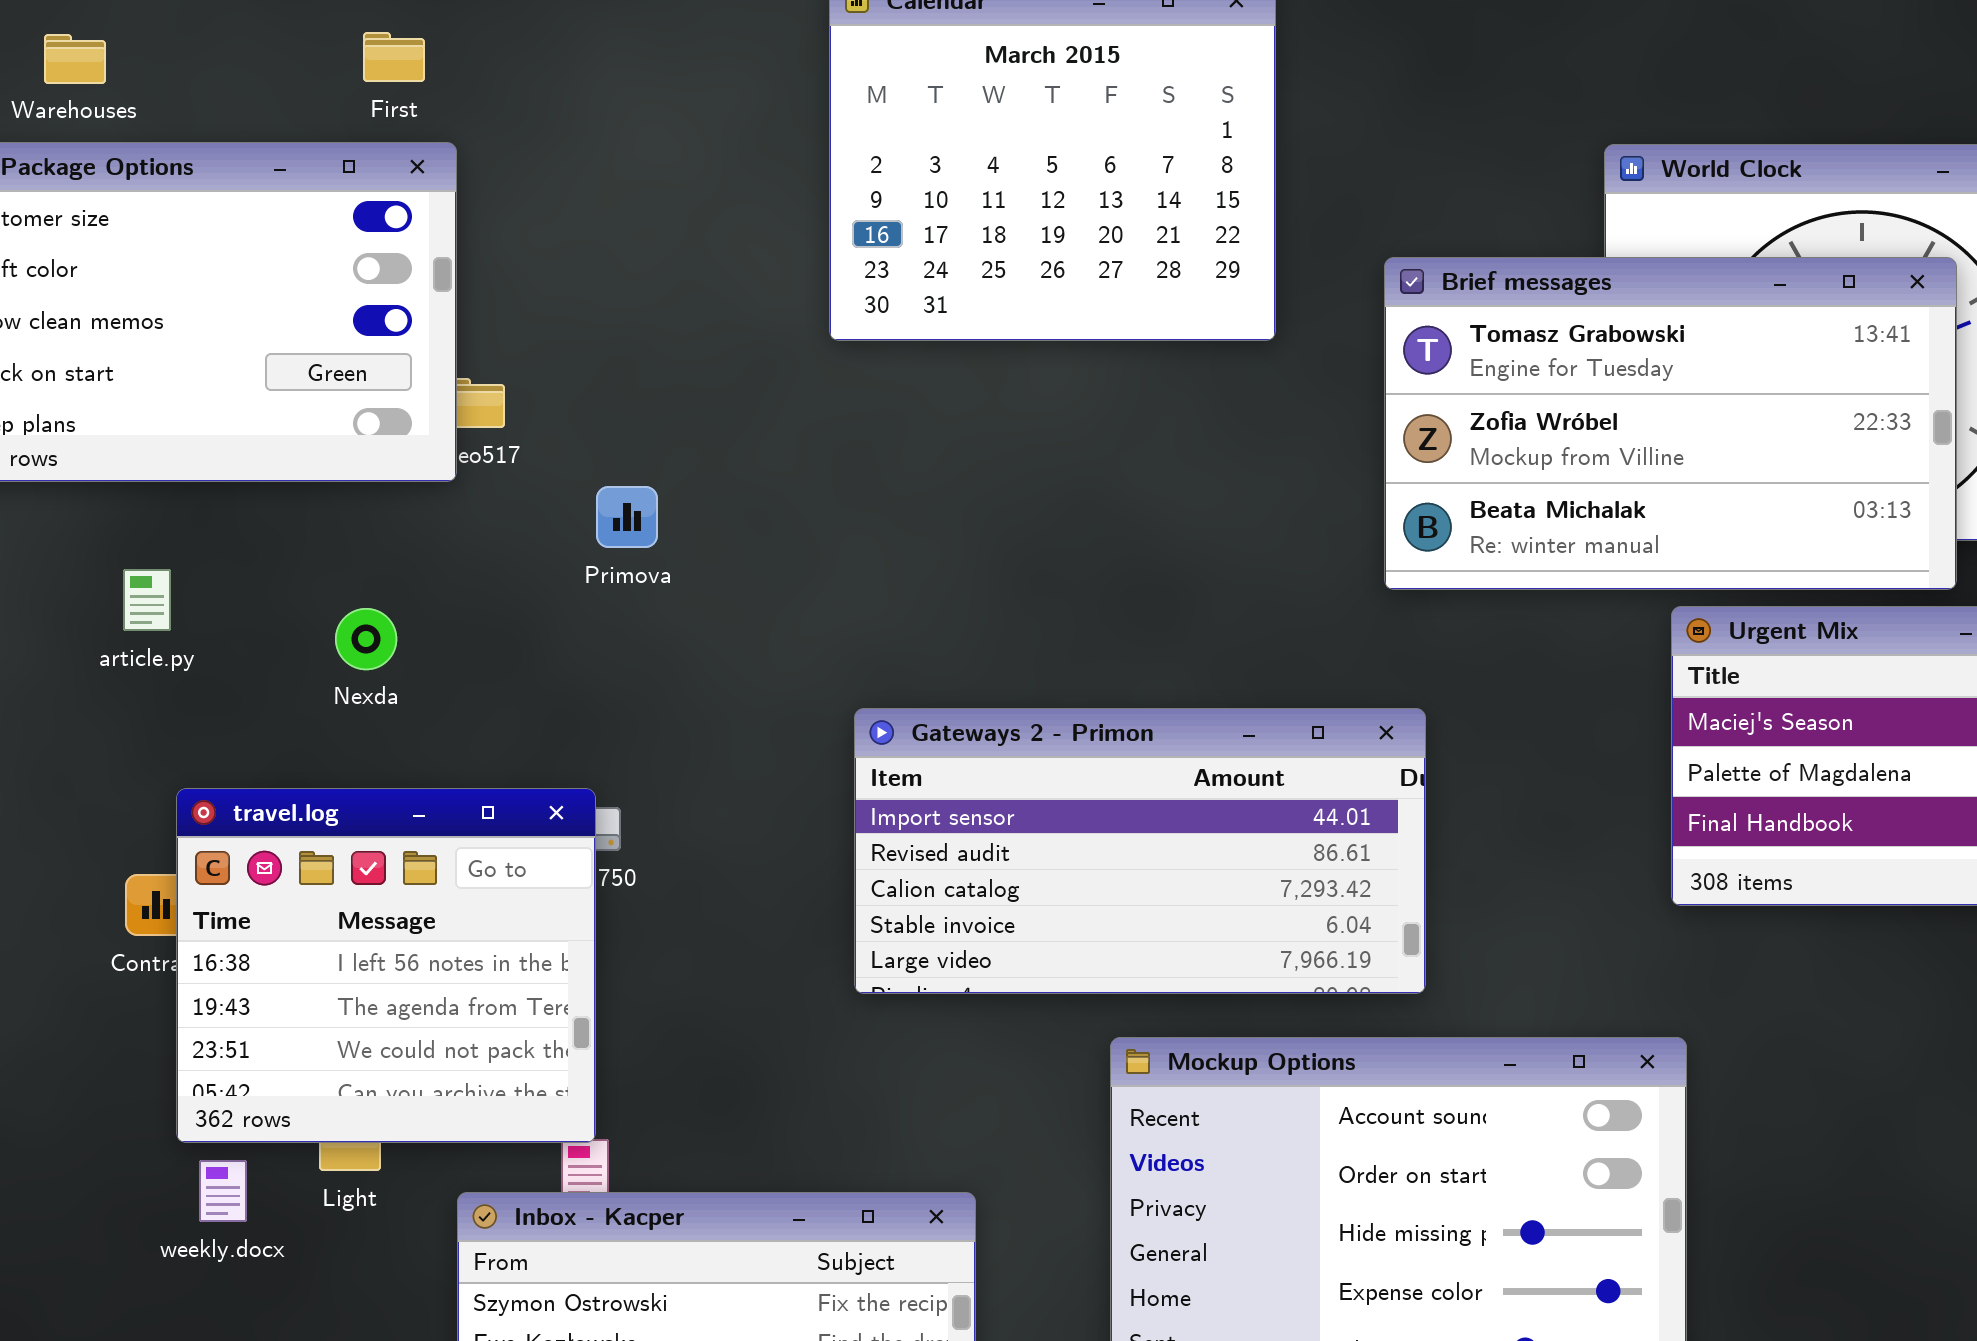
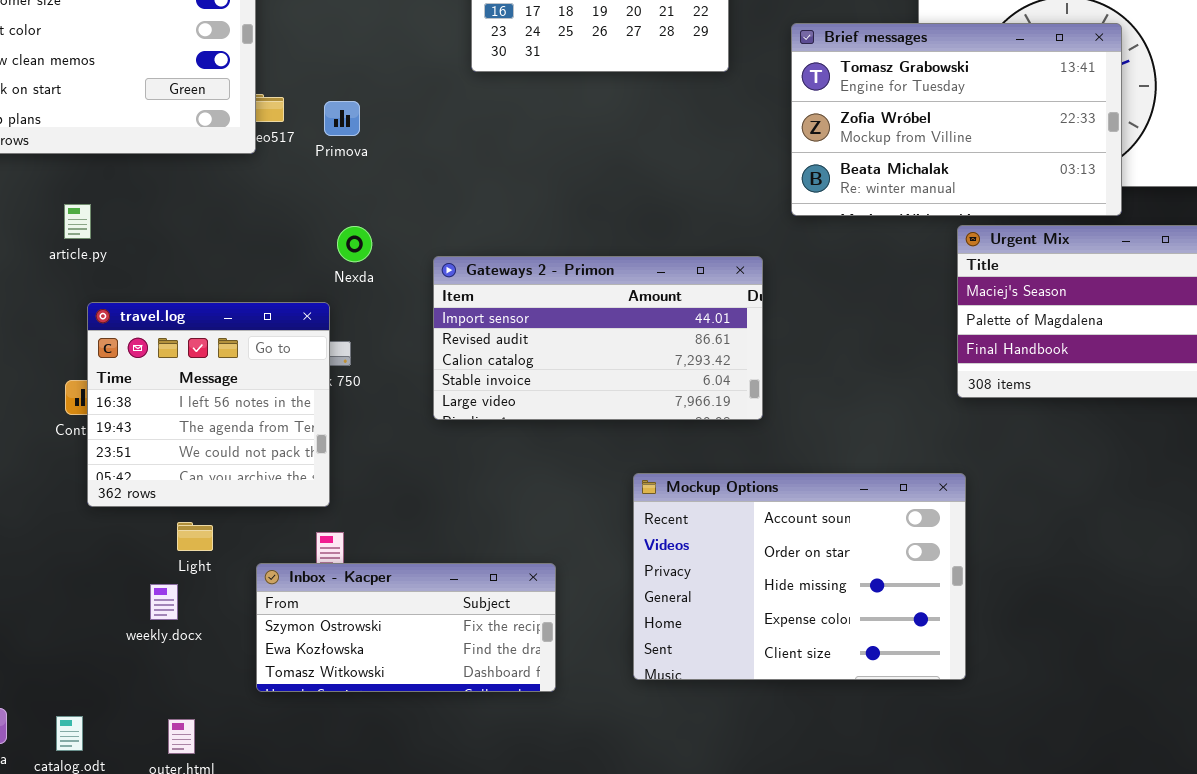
Primova: [596,486,658,548] -> [324,101,360,136], moved
Nexda: [335,608,397,670] -> [337,226,372,262], moved
Gateways 2 - Primon: [854,708,1426,994] -> [433,256,763,420], moved
travel.log: [176,788,596,1143] -> [87,302,330,507], moved
weekly.docx: [199,1160,247,1222] -> [150,584,178,620], moved

